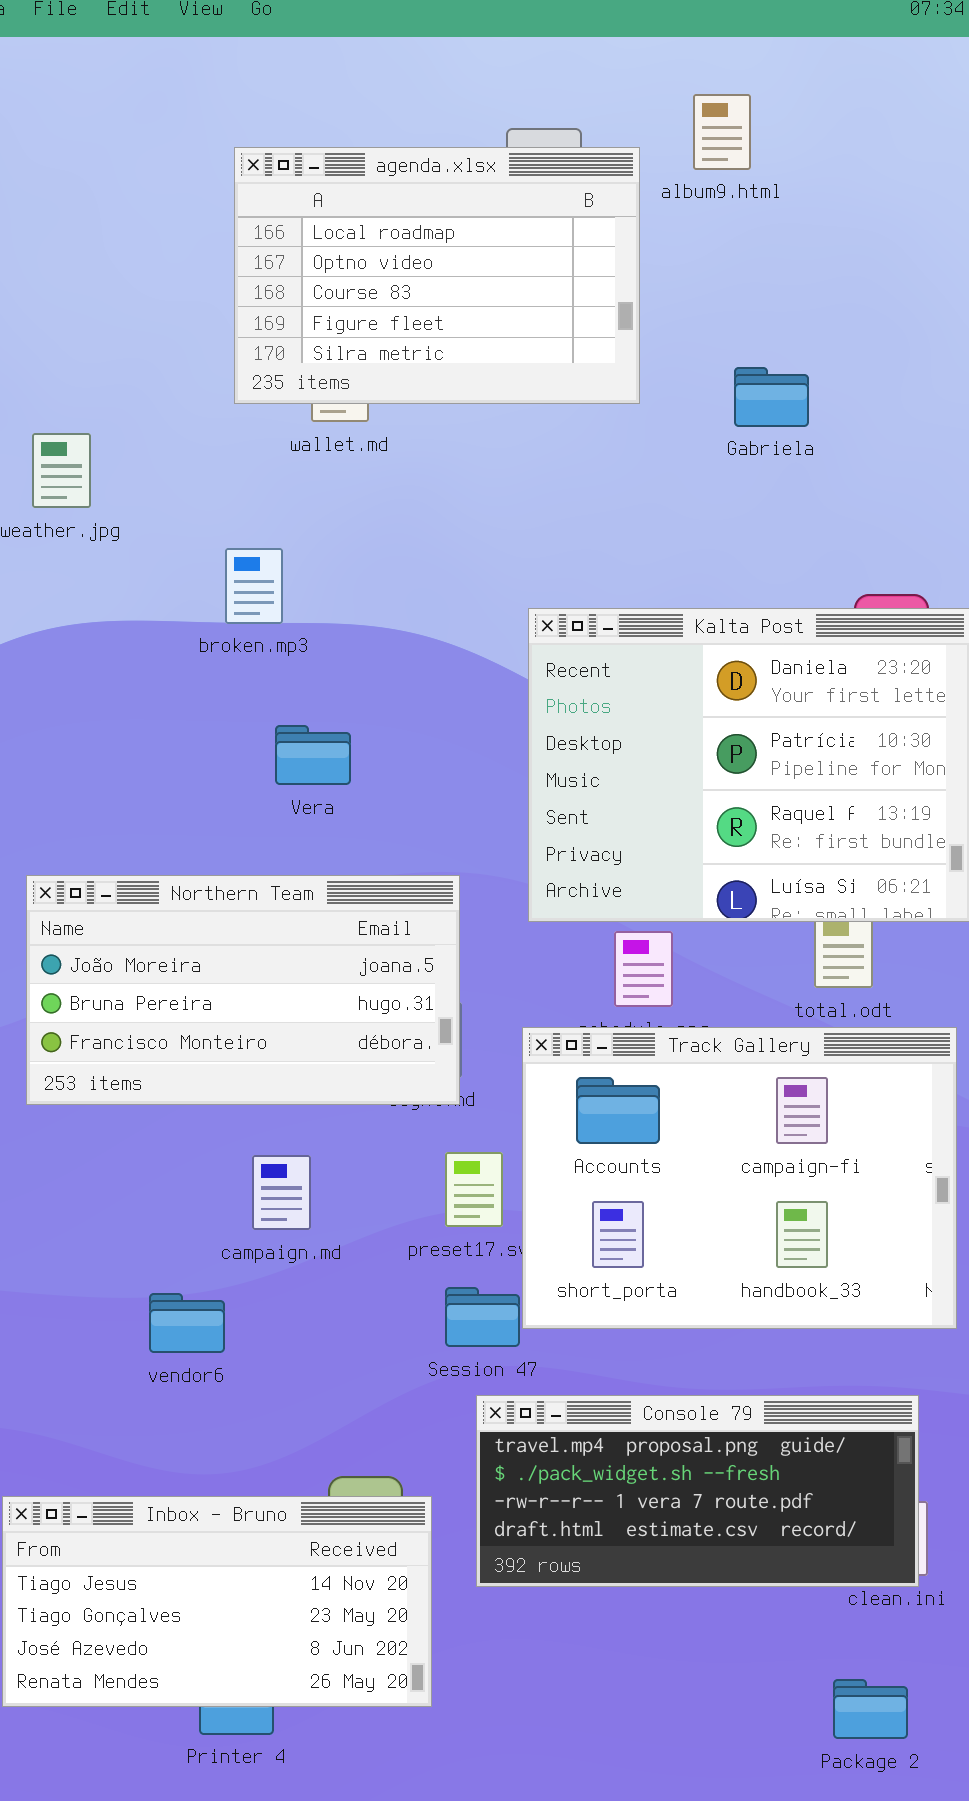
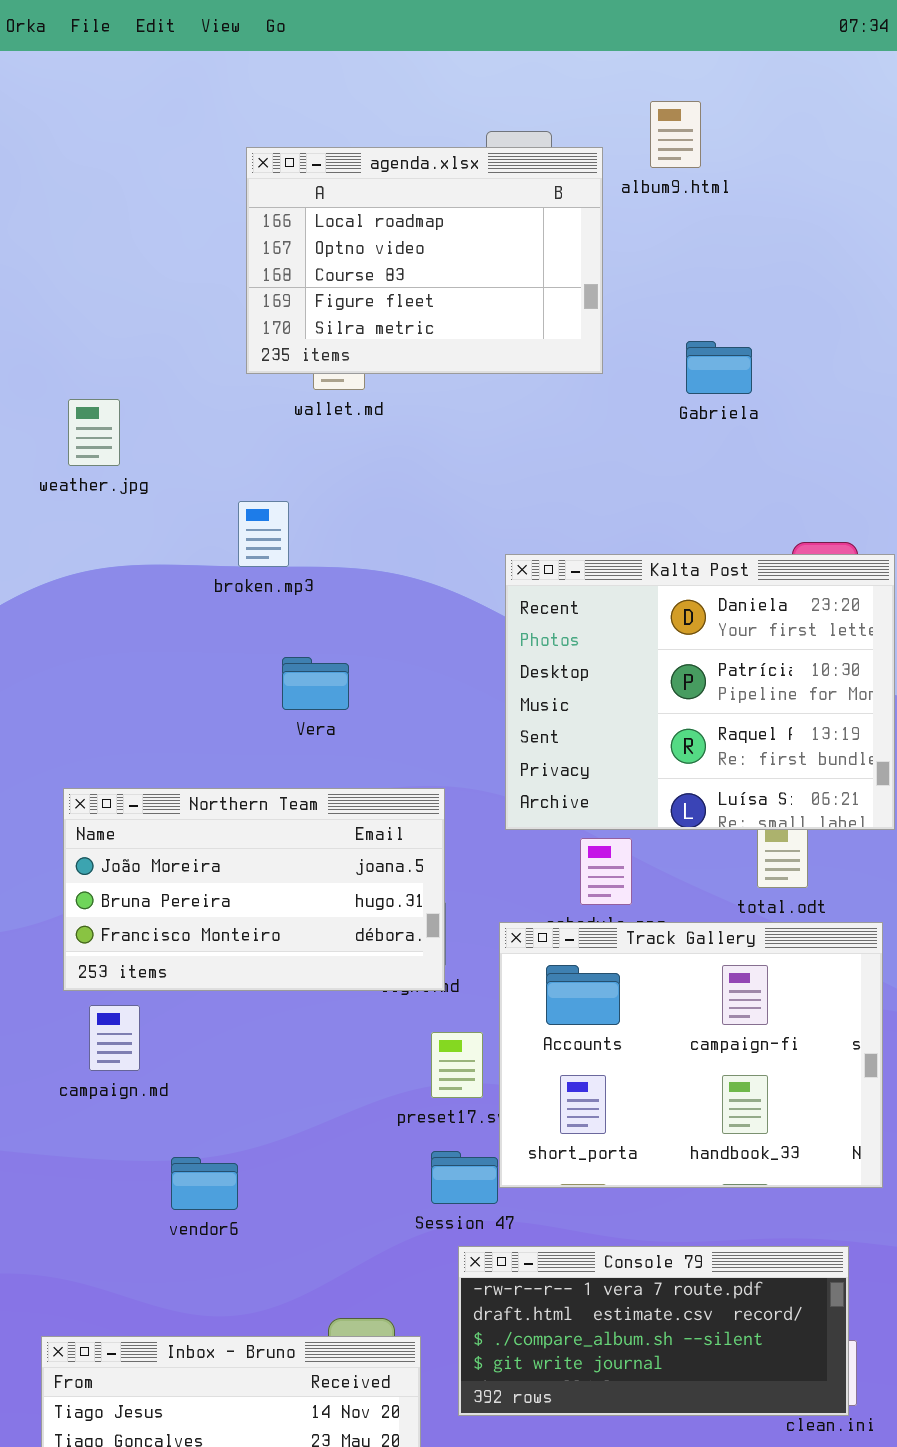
campaign.md: [252,1155,311,1230] -> [89,1005,140,1071], moved
Console 79: [476,1395,919,1587] -> [458,1246,849,1416], scrolled down 2 rows

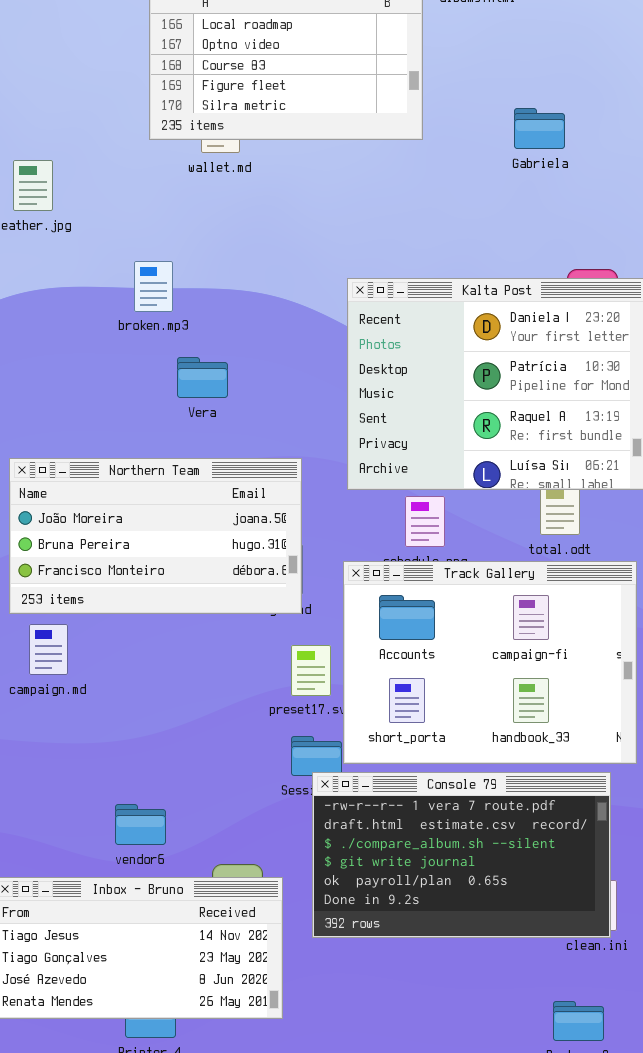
Gabriela: [686,341,752,394] -> [514,108,565,149], moved
broken.mp3: [238,501,289,567] -> [134,261,173,312], moved
vendor6: [171,1157,238,1210] -> [115,804,166,845], moved
Console 79: [458,1246,849,1416] -> [312,772,611,938], resized

